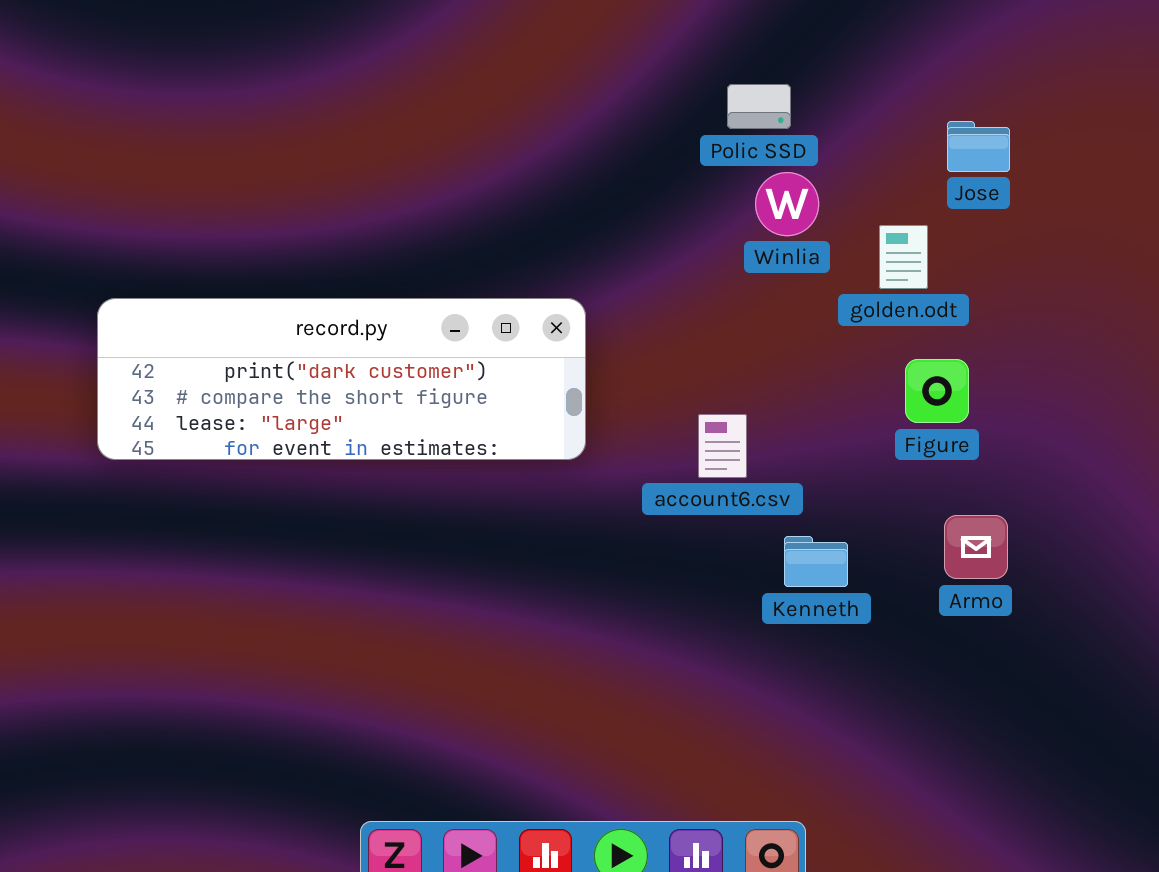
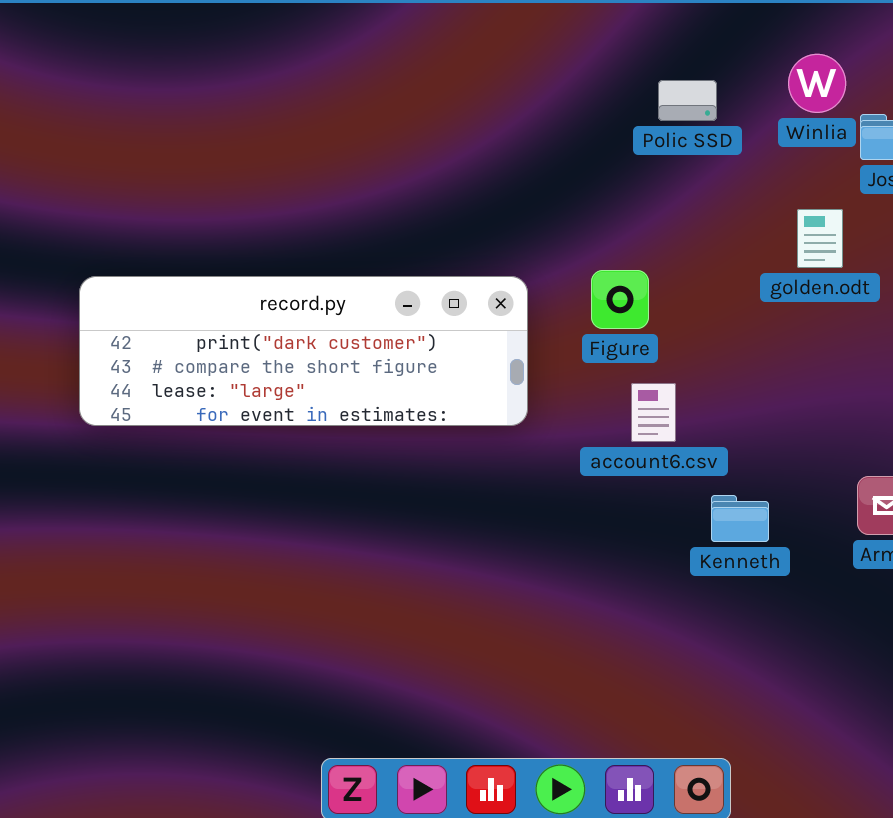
Winlia: [755,172,819,236] -> [788,54,846,113], moved
Figure: [905,359,969,423] -> [591,270,649,329], moved

